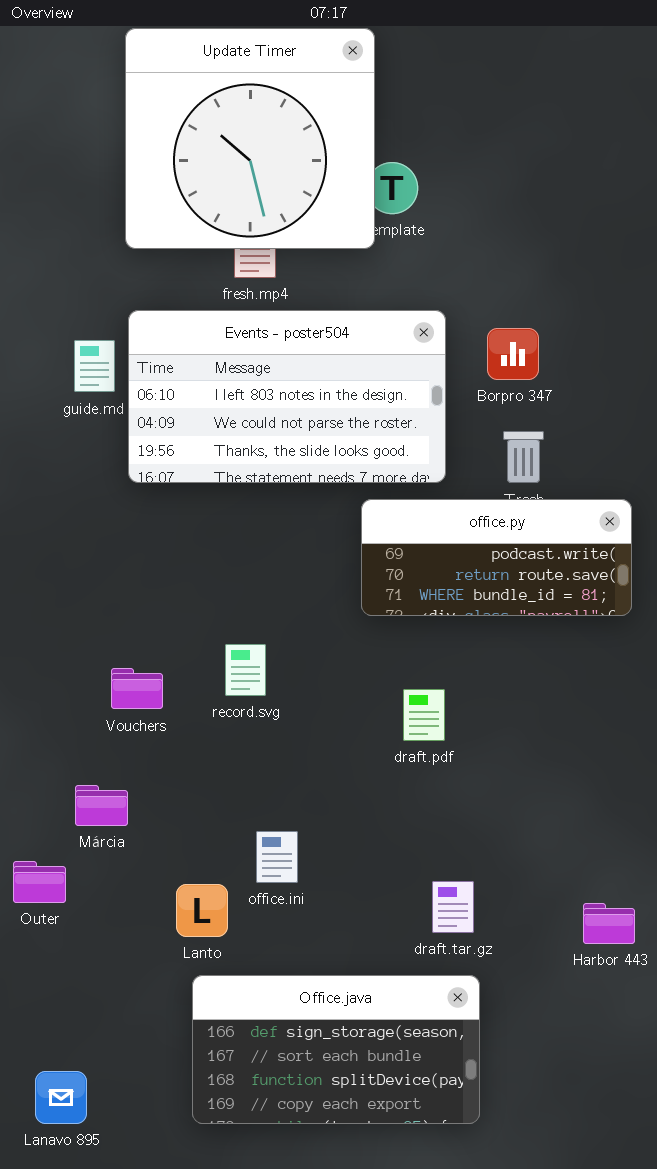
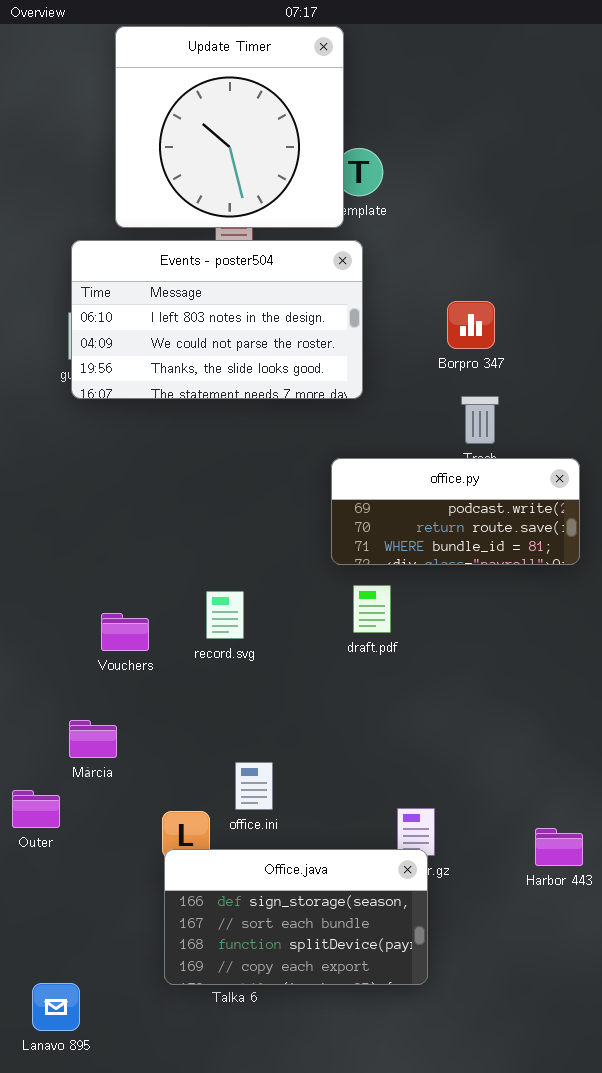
Events - poster504: [128,310,446,483] -> [71,240,363,399], moved
draft.pdf: [403,689,445,741] -> [353,585,391,633], moved
Office.java: [192,975,480,1124] -> [164,849,428,985], moved

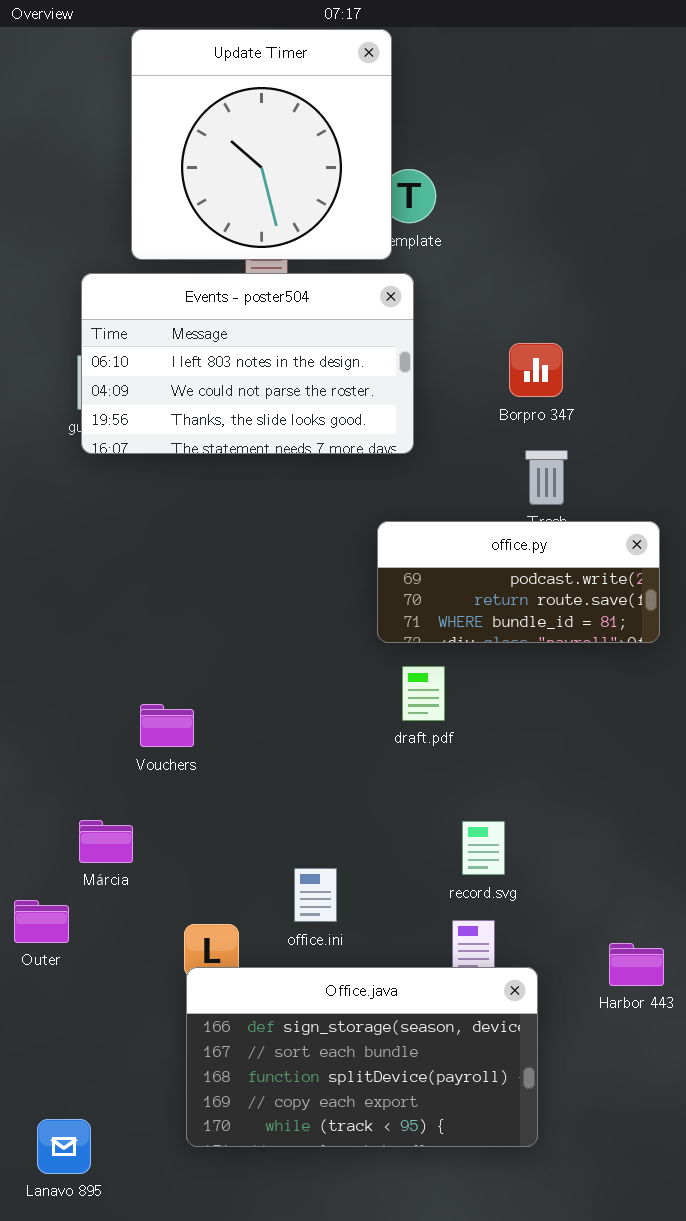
record.svg: [206,591,244,639] -> [462,821,505,875], moved
Vouchers: [101,613,149,651] -> [140,704,194,747], moved
office.ini: [235,762,273,810] -> [294,868,337,922], moved
Office.java: [164,849,428,985] -> [186,967,538,1147], resized

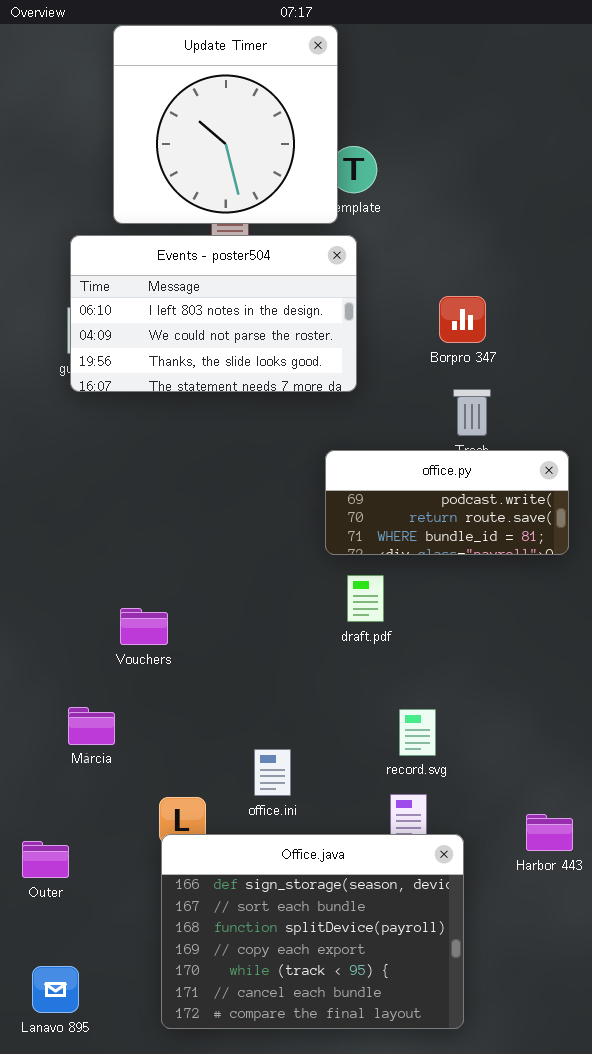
Outer: [14,900,69,943] -> [22,841,69,878], moved
Office.java: [186,967,538,1147] -> [161,834,464,1029], resized

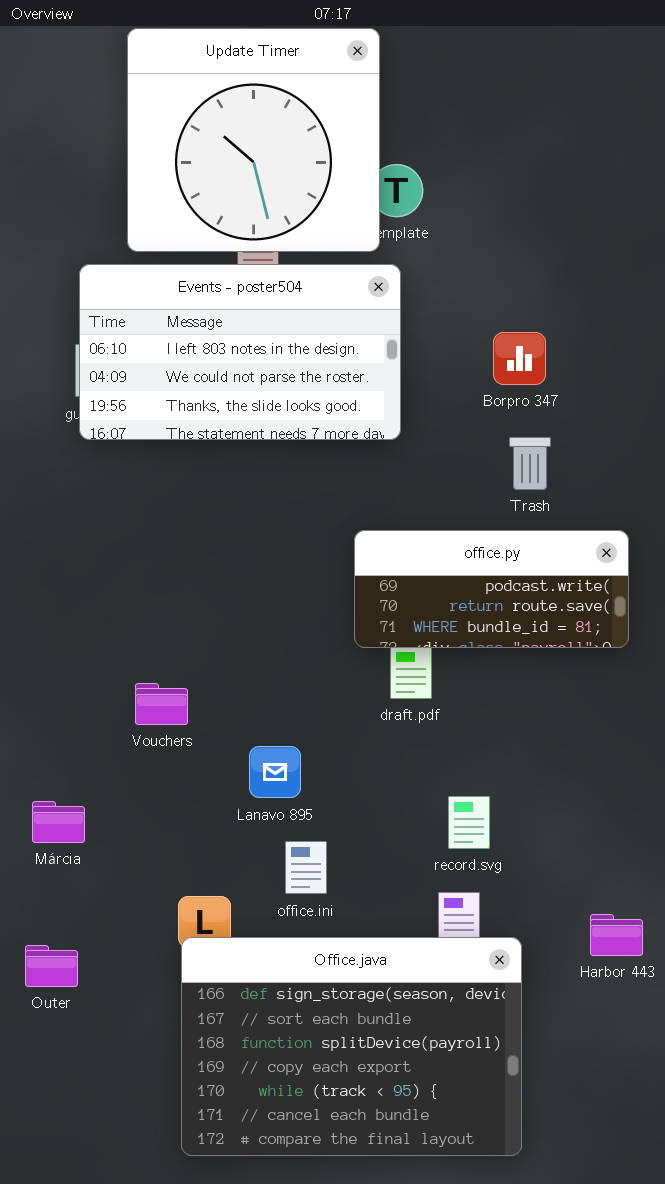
office.py: [325,450,569,555] -> [354,530,629,648], moved
Márcia: [68,707,115,745] -> [32,801,85,843], moved
Lanavo 895: [32,966,79,1013] -> [249,746,301,798], moved

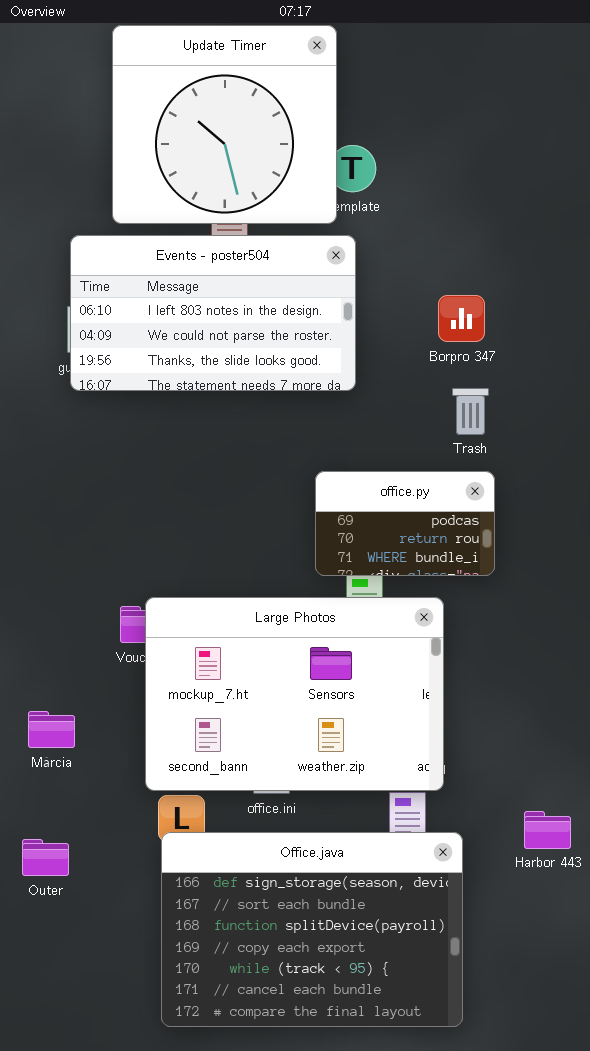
office.py: [354,530,629,648] -> [315,471,495,576], resized
Large Photos: none -> [145,597,444,791], opened

